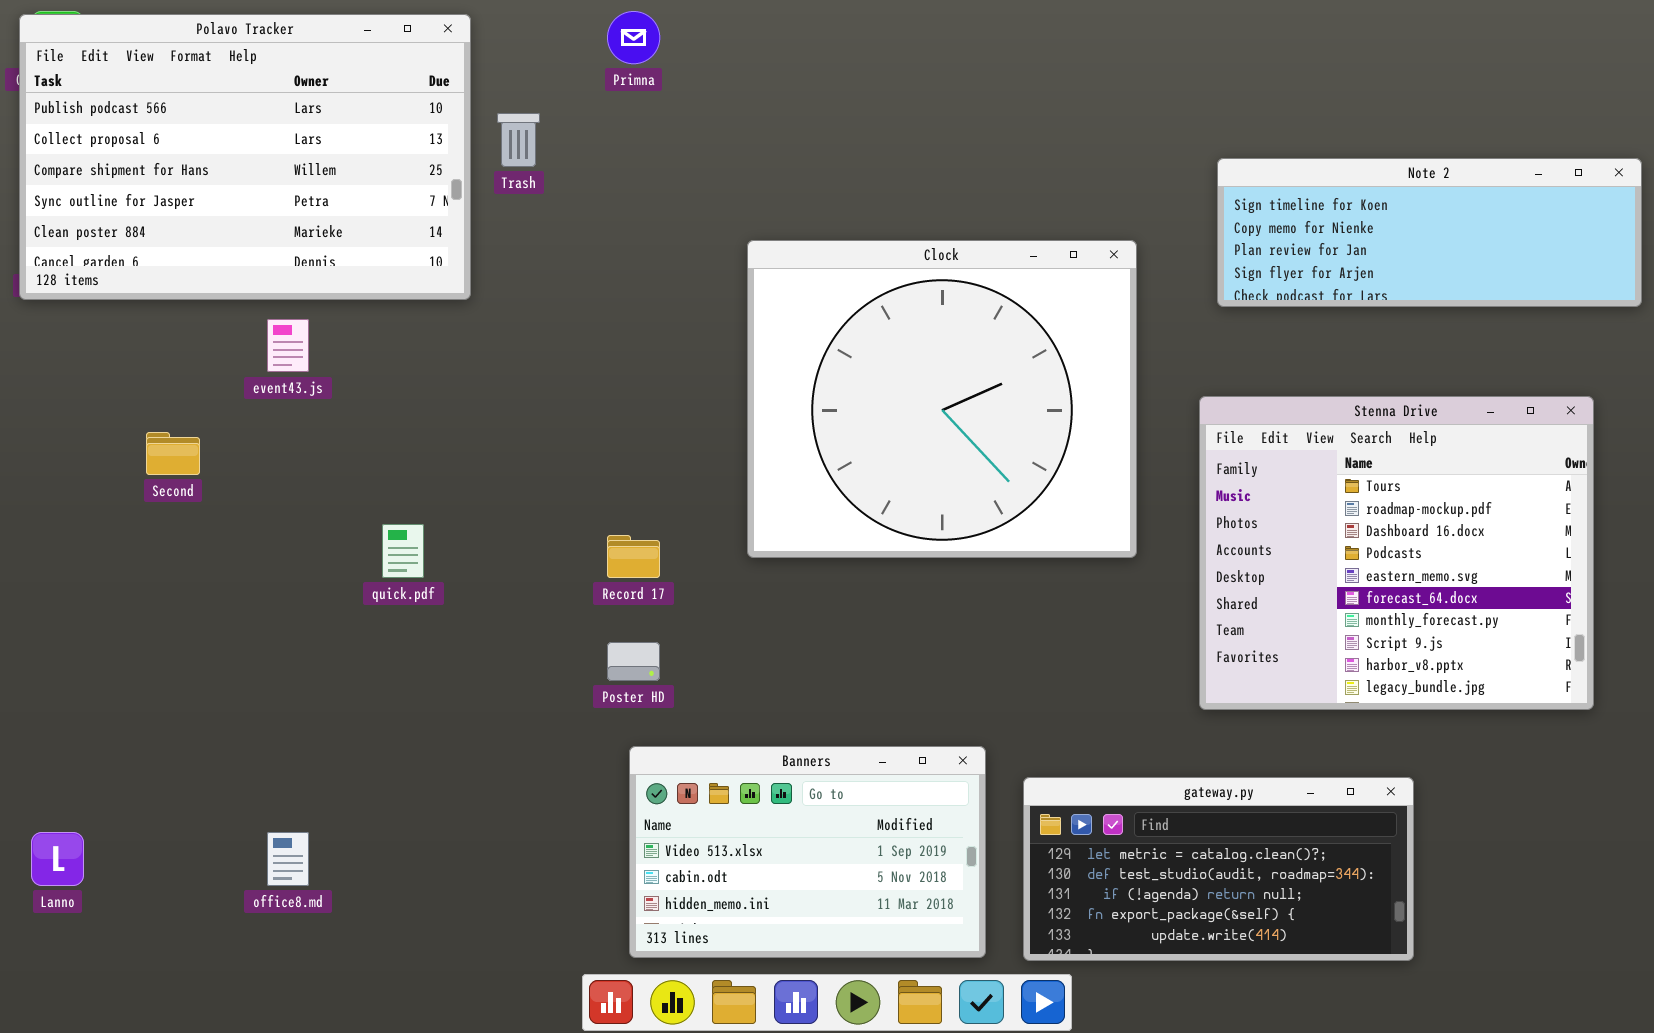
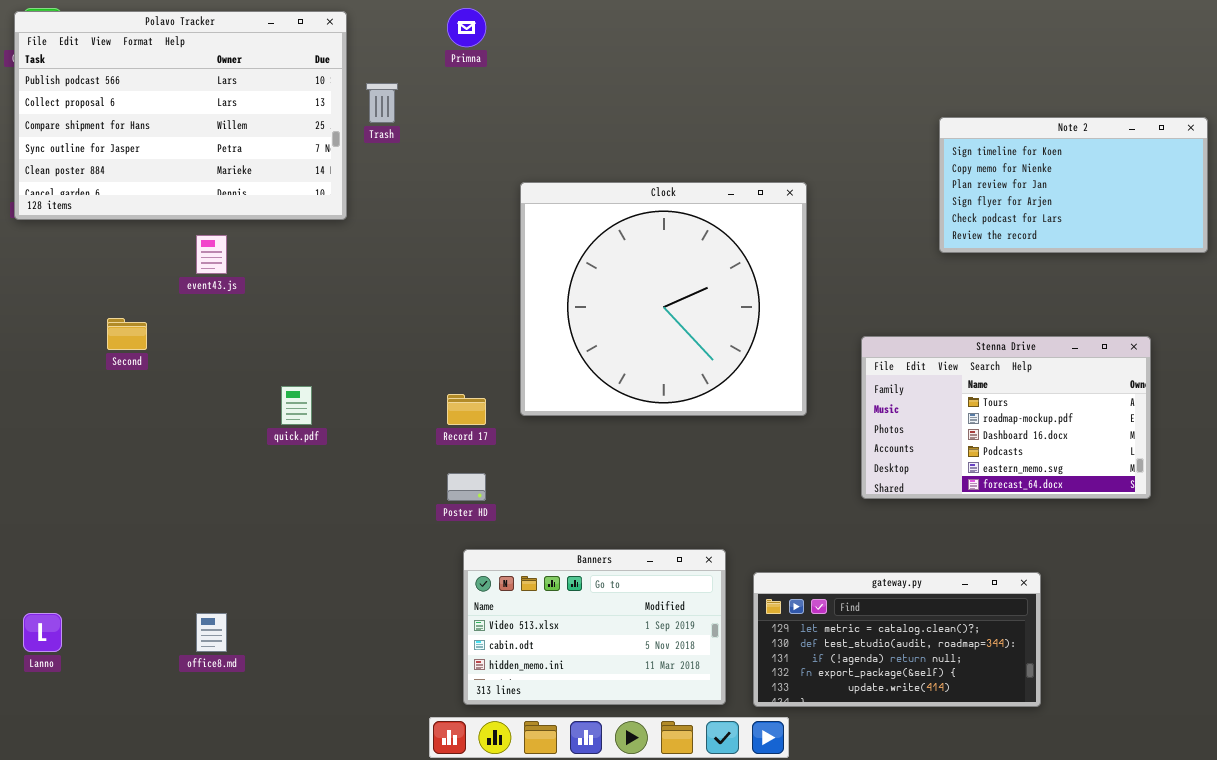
Note 2: [1217,158,1642,307] -> [939,117,1208,253], resized
Clock: [747,240,1137,558] -> [520,182,807,416], moved
Stenna Drive: [1199,396,1594,710] -> [861,336,1151,499], moved, resized

